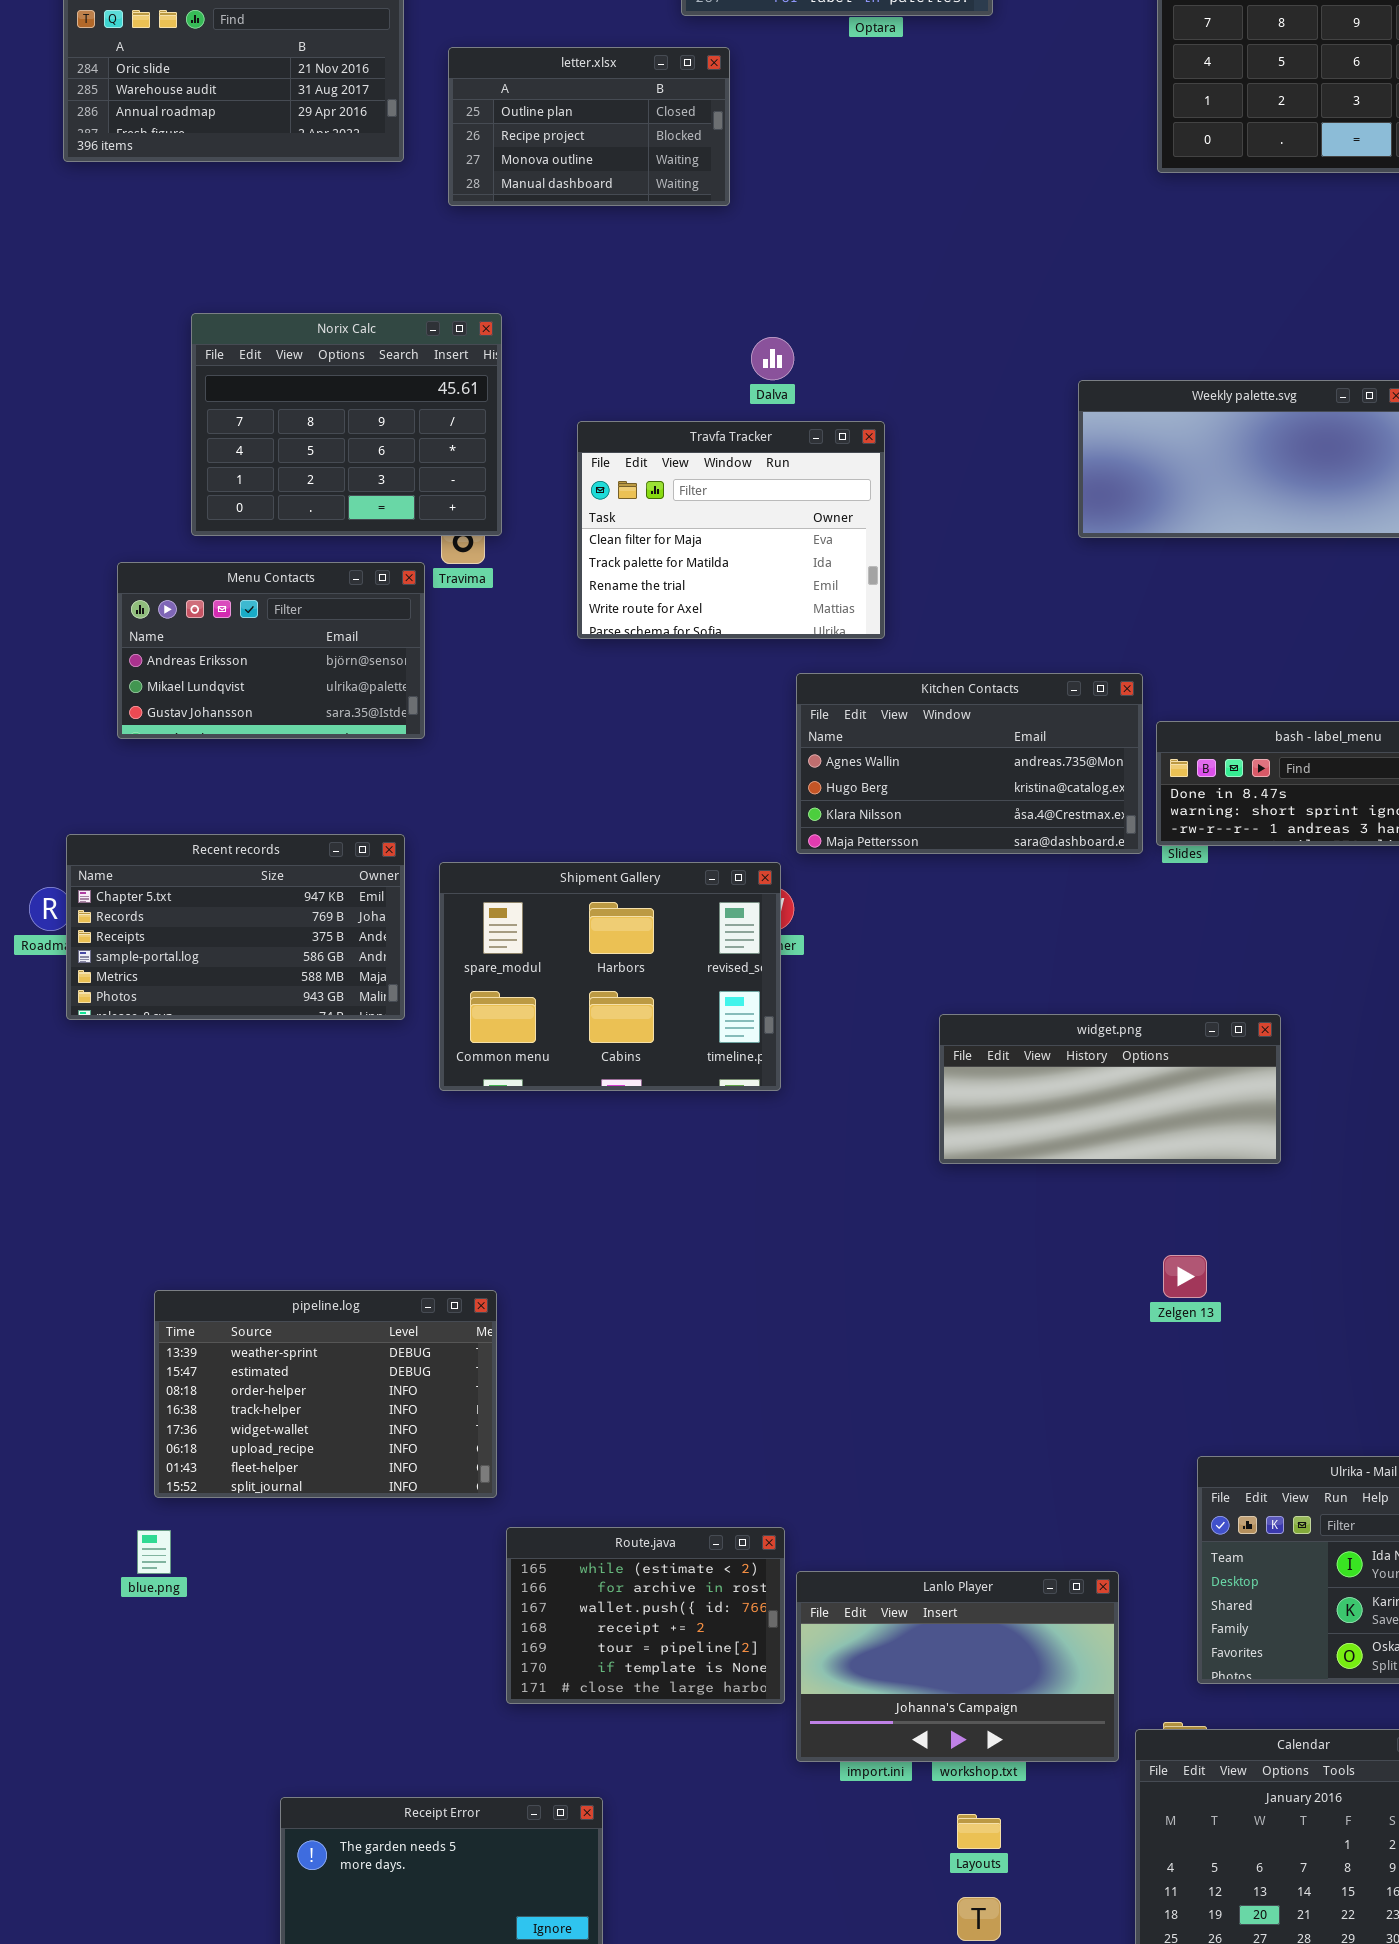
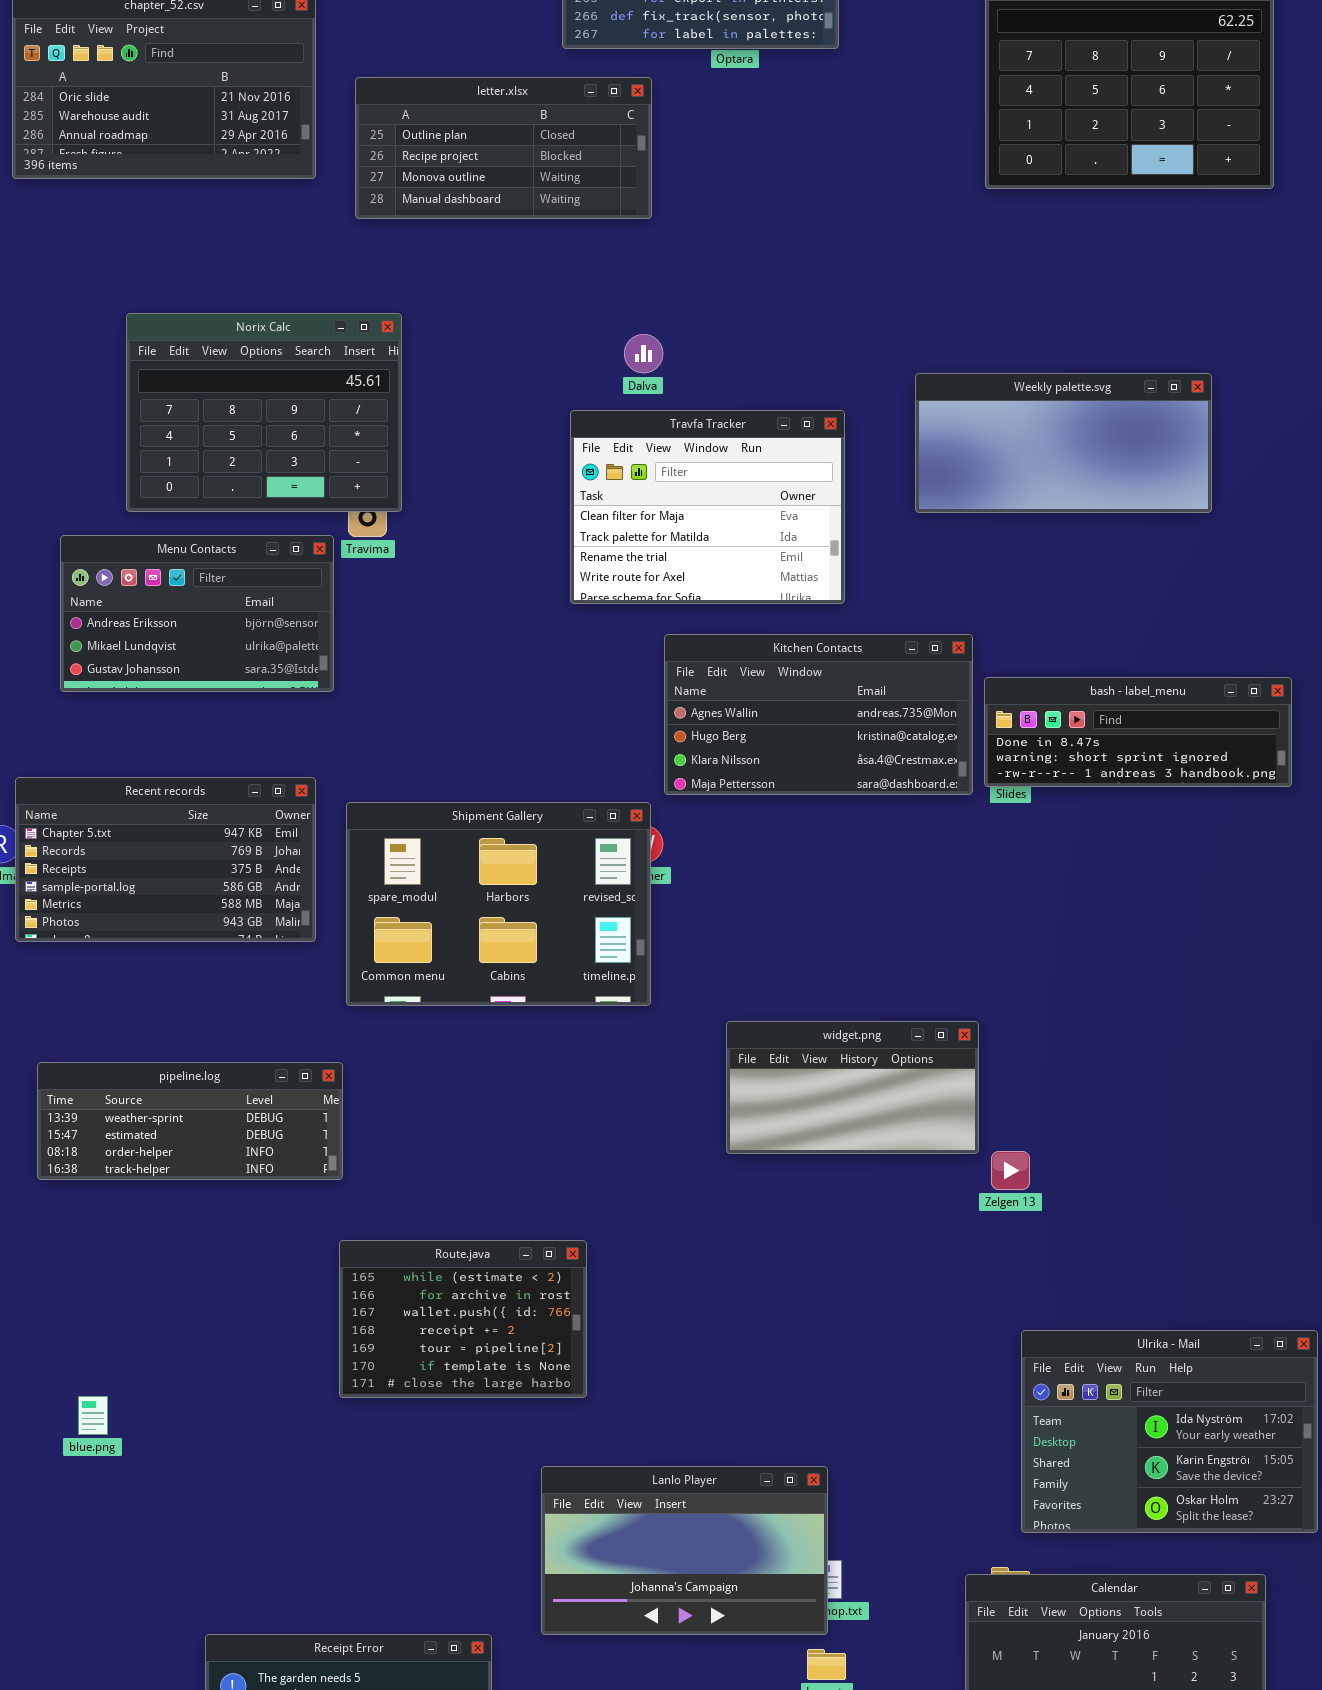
letter.xlsx: [448,47,730,206] -> [355,77,652,219], resized
Travfa Tracker: [577,421,885,639] -> [570,410,845,604], moved
widget.png: [939,1014,1281,1164] -> [726,1021,979,1154], moved, resized
pipeline.log: [154,1290,497,1498] -> [37,1062,343,1180], moved, resized
Route.java: [506,1527,785,1704] -> [339,1240,587,1398], moved
Lanlo Player: [796,1571,1119,1762] -> [541,1466,828,1635], moved

